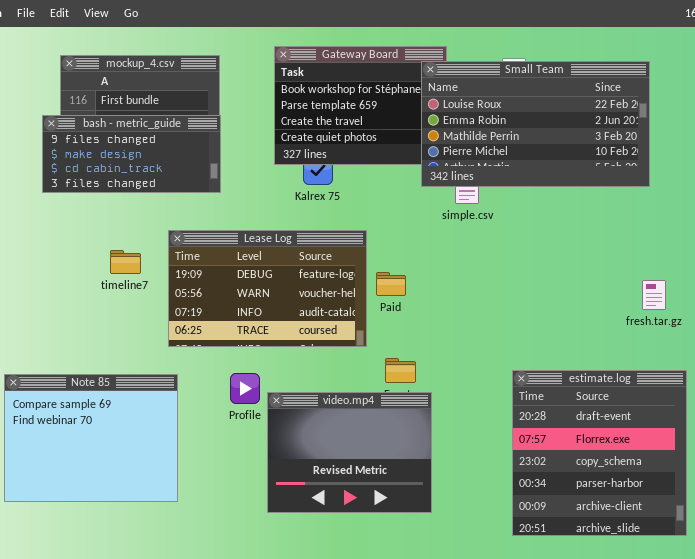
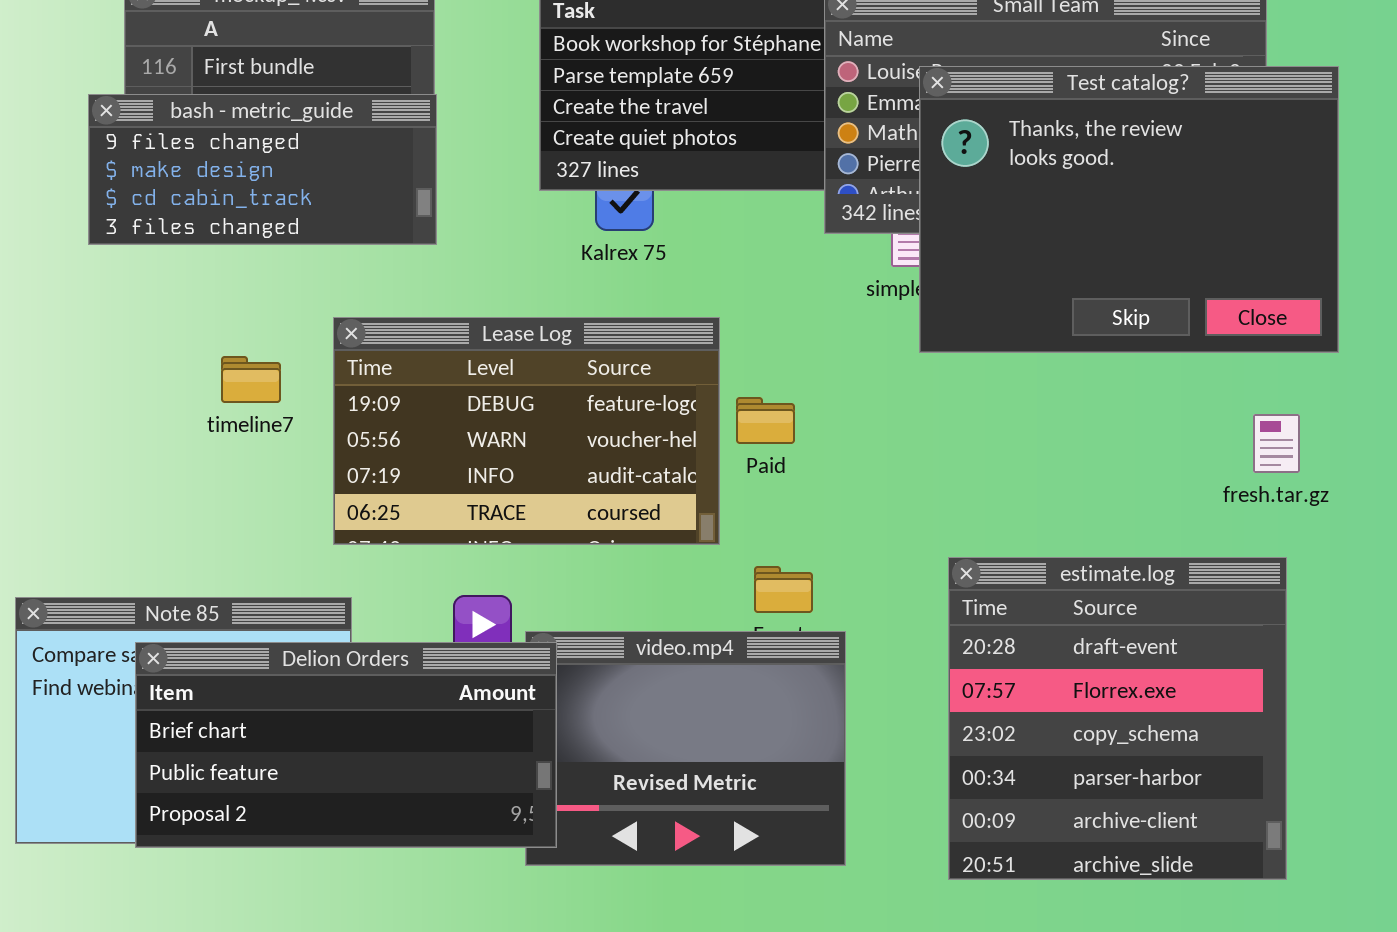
Test catalog?: none -> [919,66,1339,353], opened
estimate.log: [512,370,687,536] -> [948,557,1287,880], moved
Delion Orders: none -> [135,642,557,848], opened

